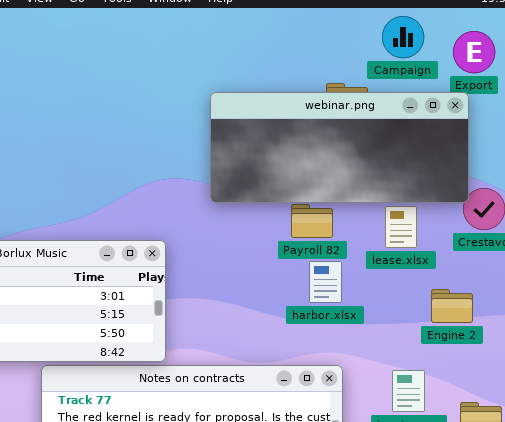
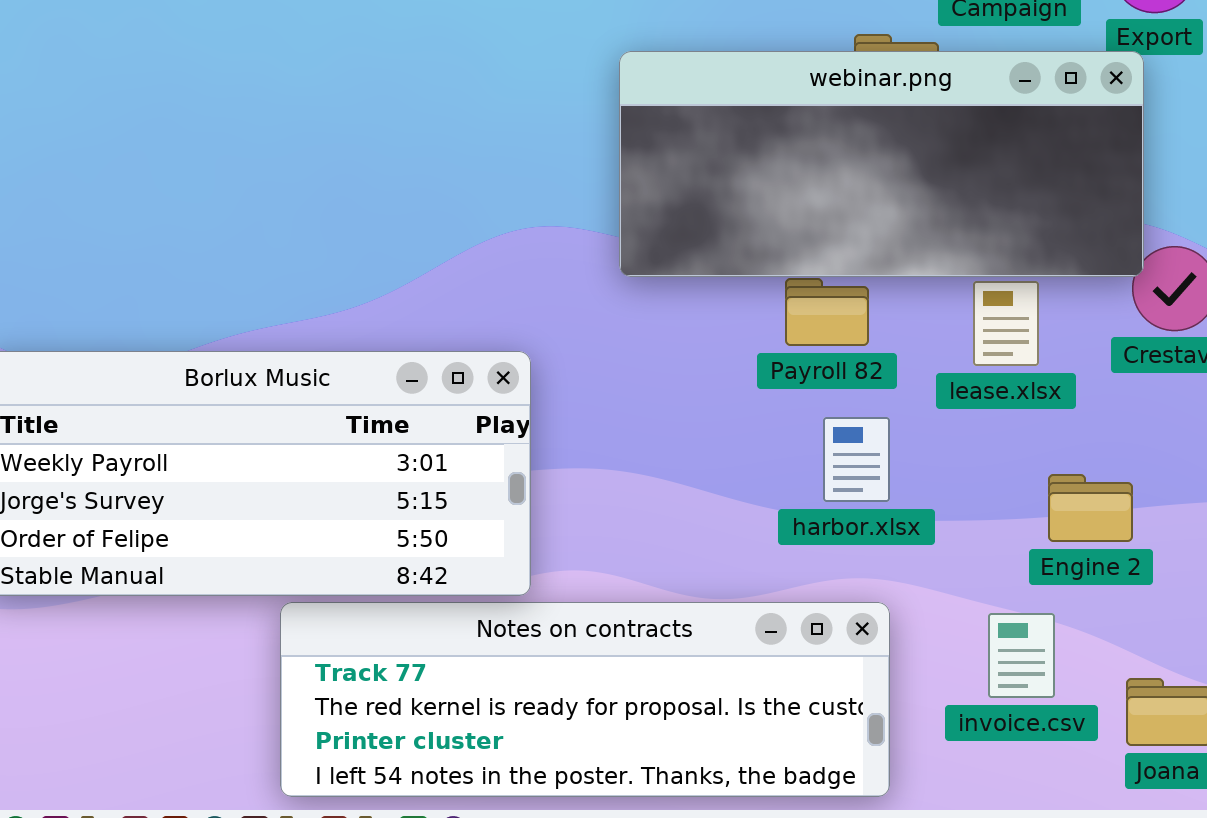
harbor.xlsx: [309,261,342,303] -> [823,417,890,502], moved
Engine 2: [431,289,473,323] -> [1048,474,1133,542], moved

